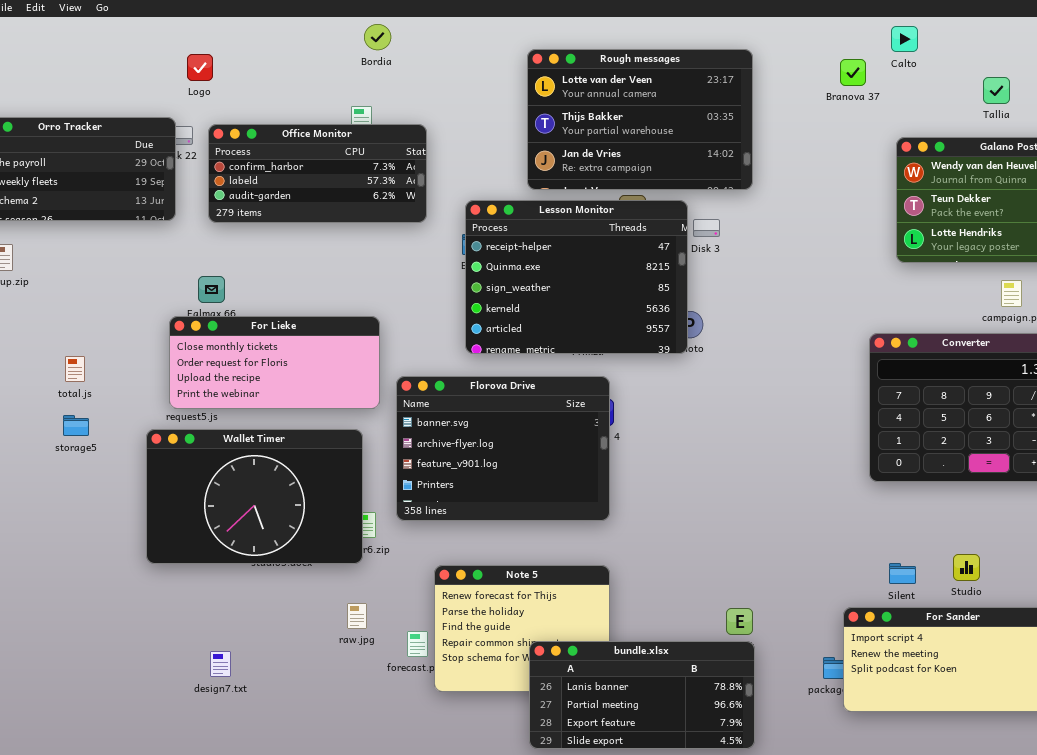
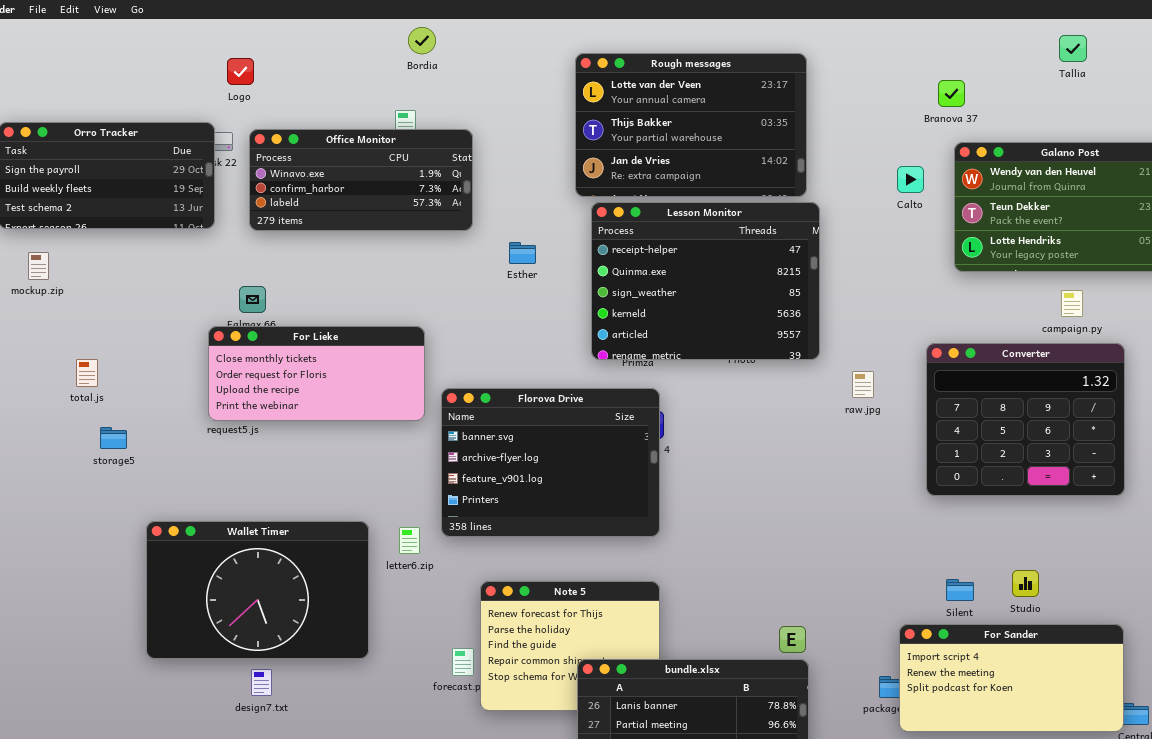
Calto: [891,26,918,52] -> [897,166,924,193], moved
Branova 37: [840,59,866,86] -> [938,80,965,107], moved
Tallia: [983,77,1010,104] -> [1059,35,1087,62], moved
Office Monitor: [208,124,427,223] -> [249,129,473,231], scrolled up 1 row
Lesson Monitor: [465,200,688,354] -> [591,202,820,360], moved
total.js: [65,356,85,382] -> [76,359,98,387], moved
Wallet Timer: [146,429,363,564] -> [146,521,369,659], moved
raw.jpg: [347,603,367,629] -> [852,371,874,398], moved

